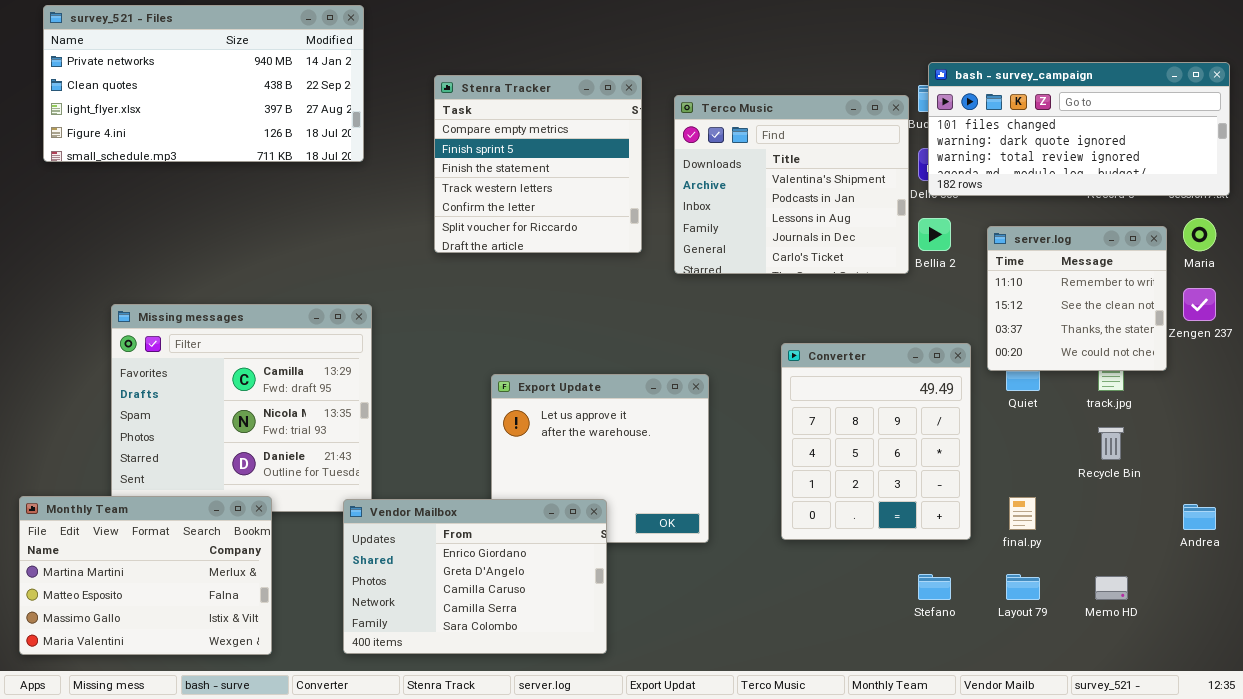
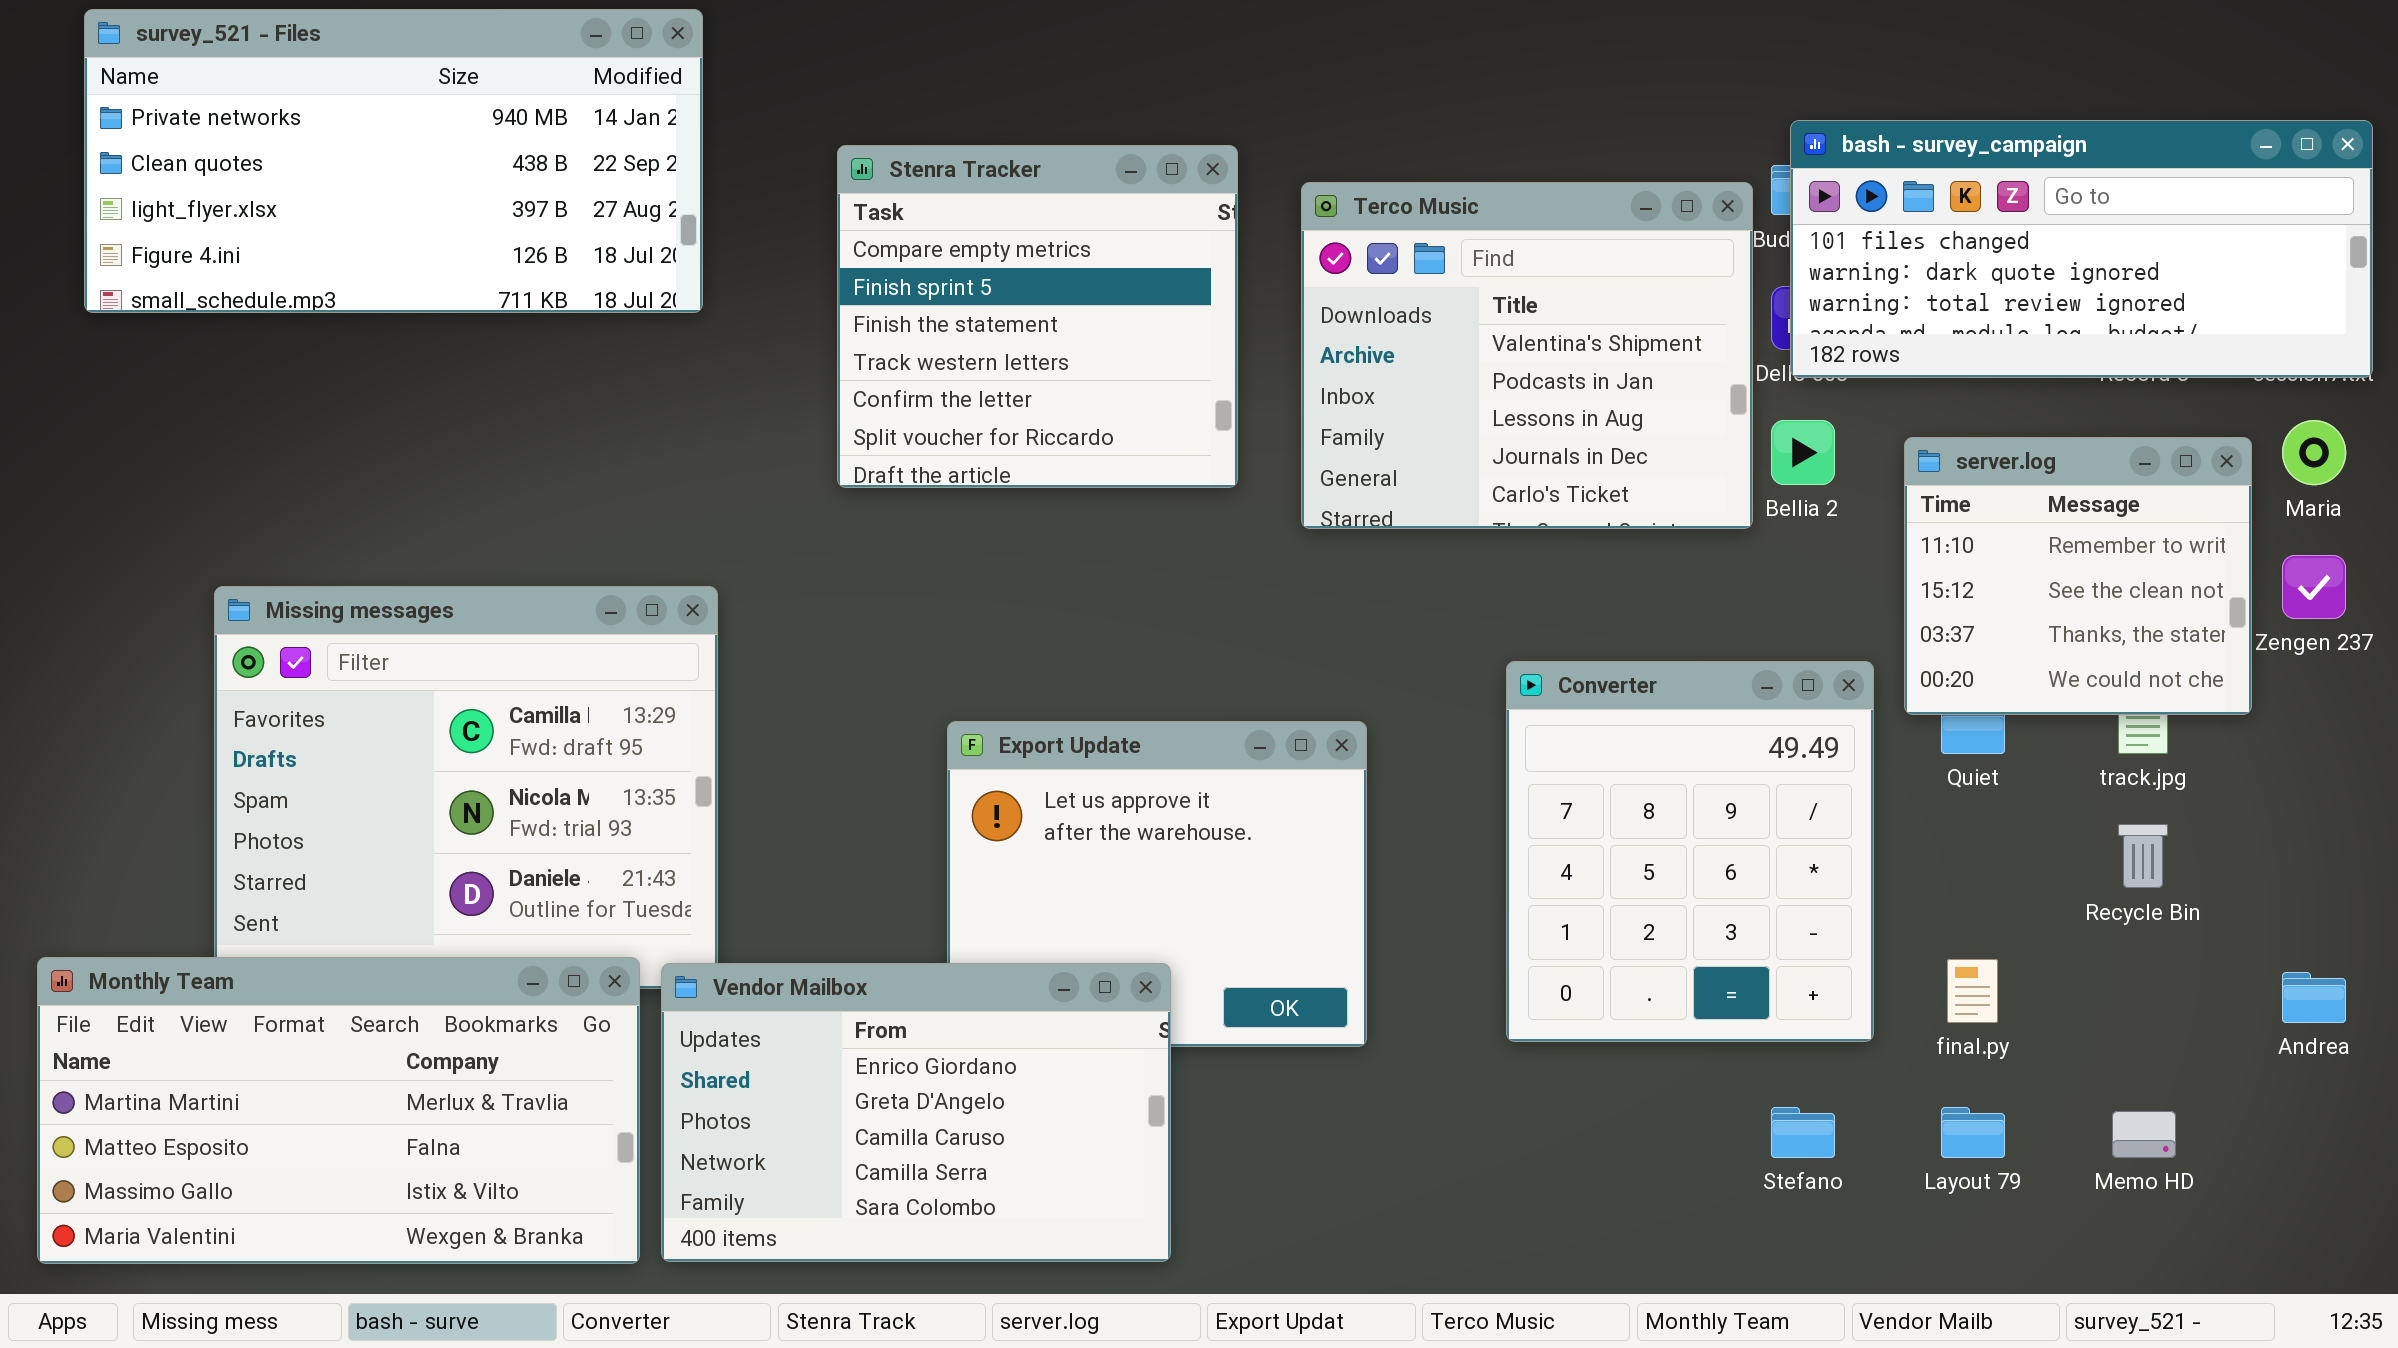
Monthly Team: [19,496,272,655] -> [37,957,640,1264], resized

